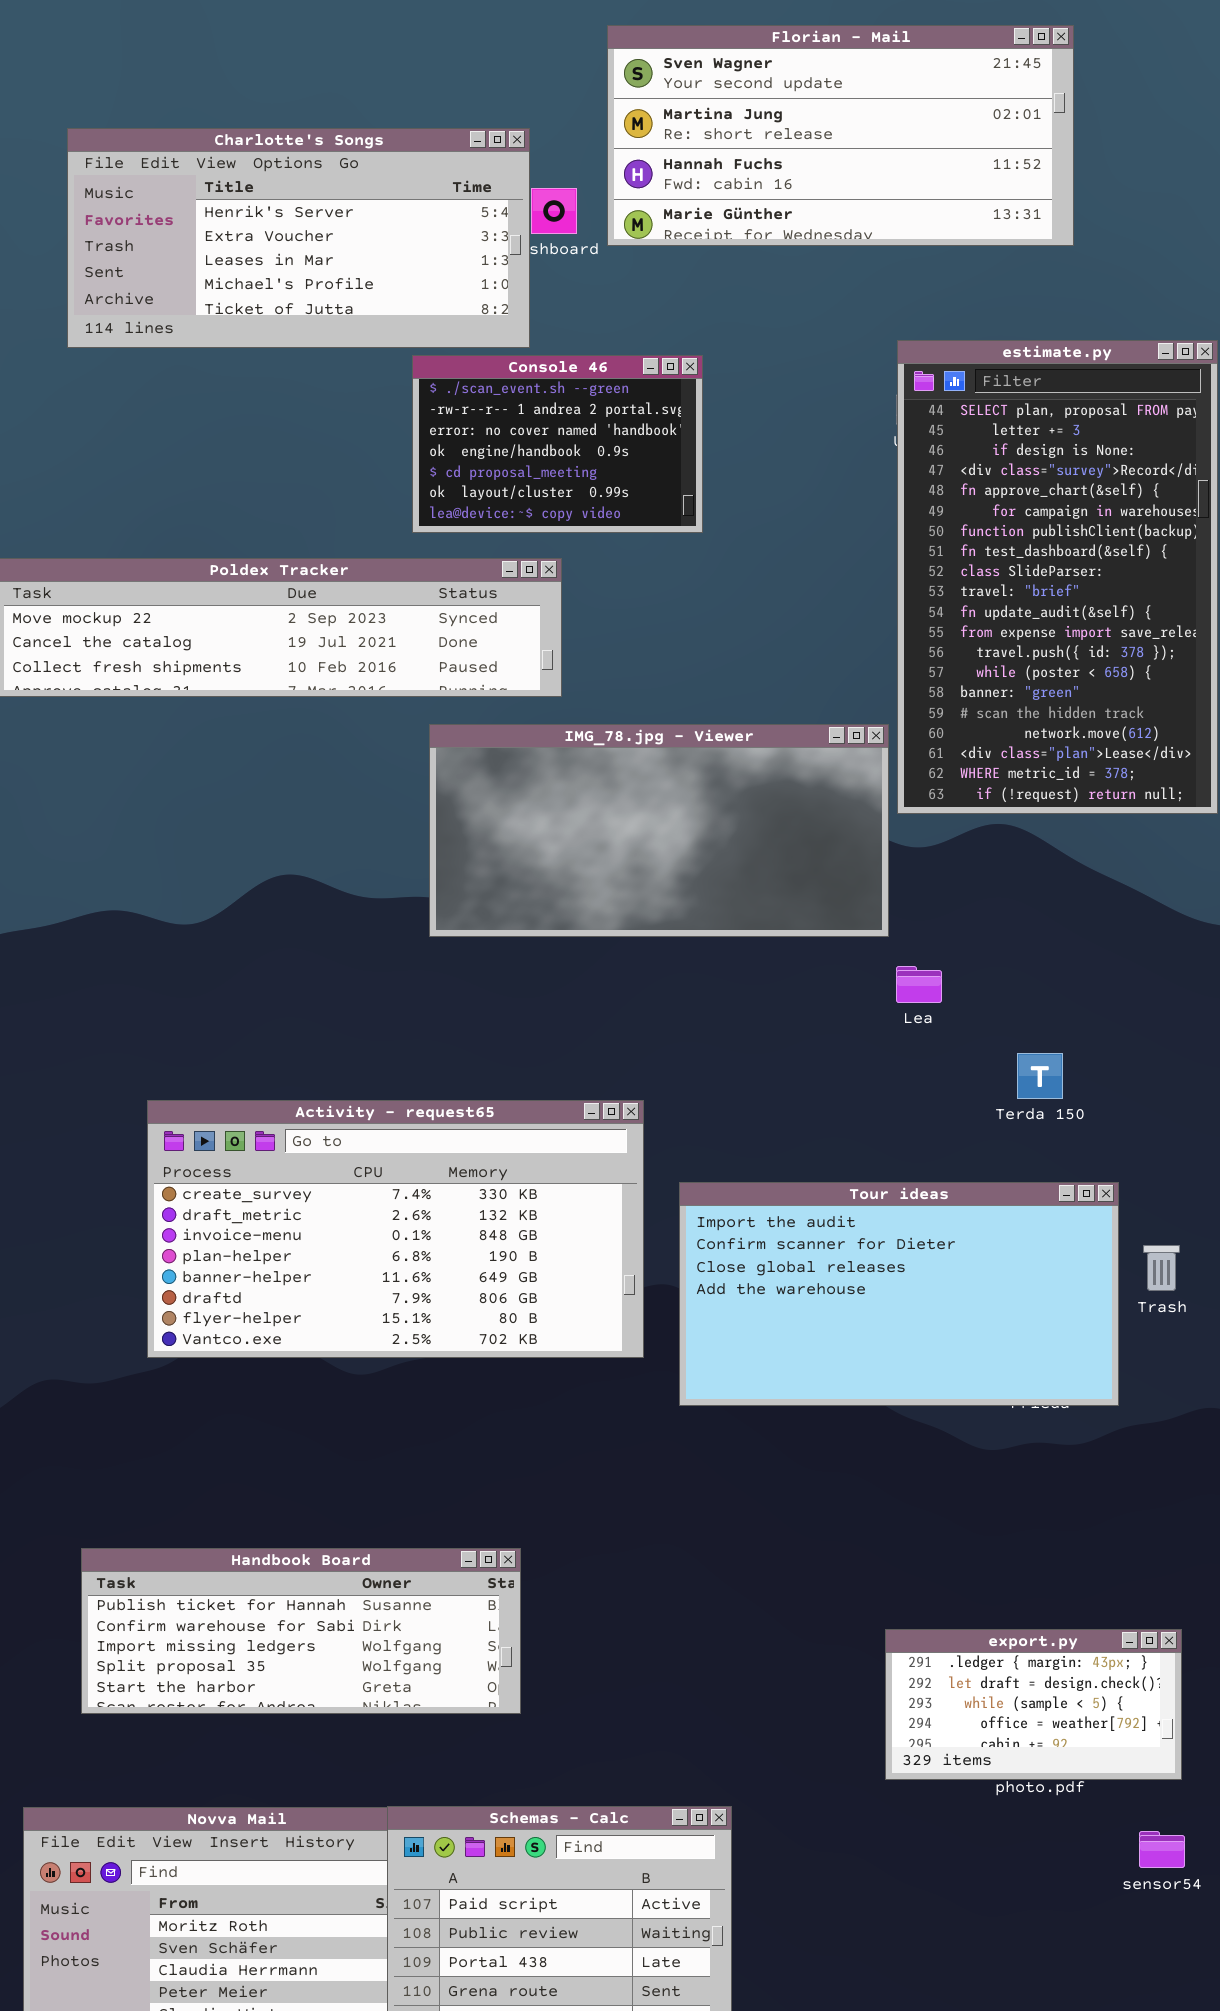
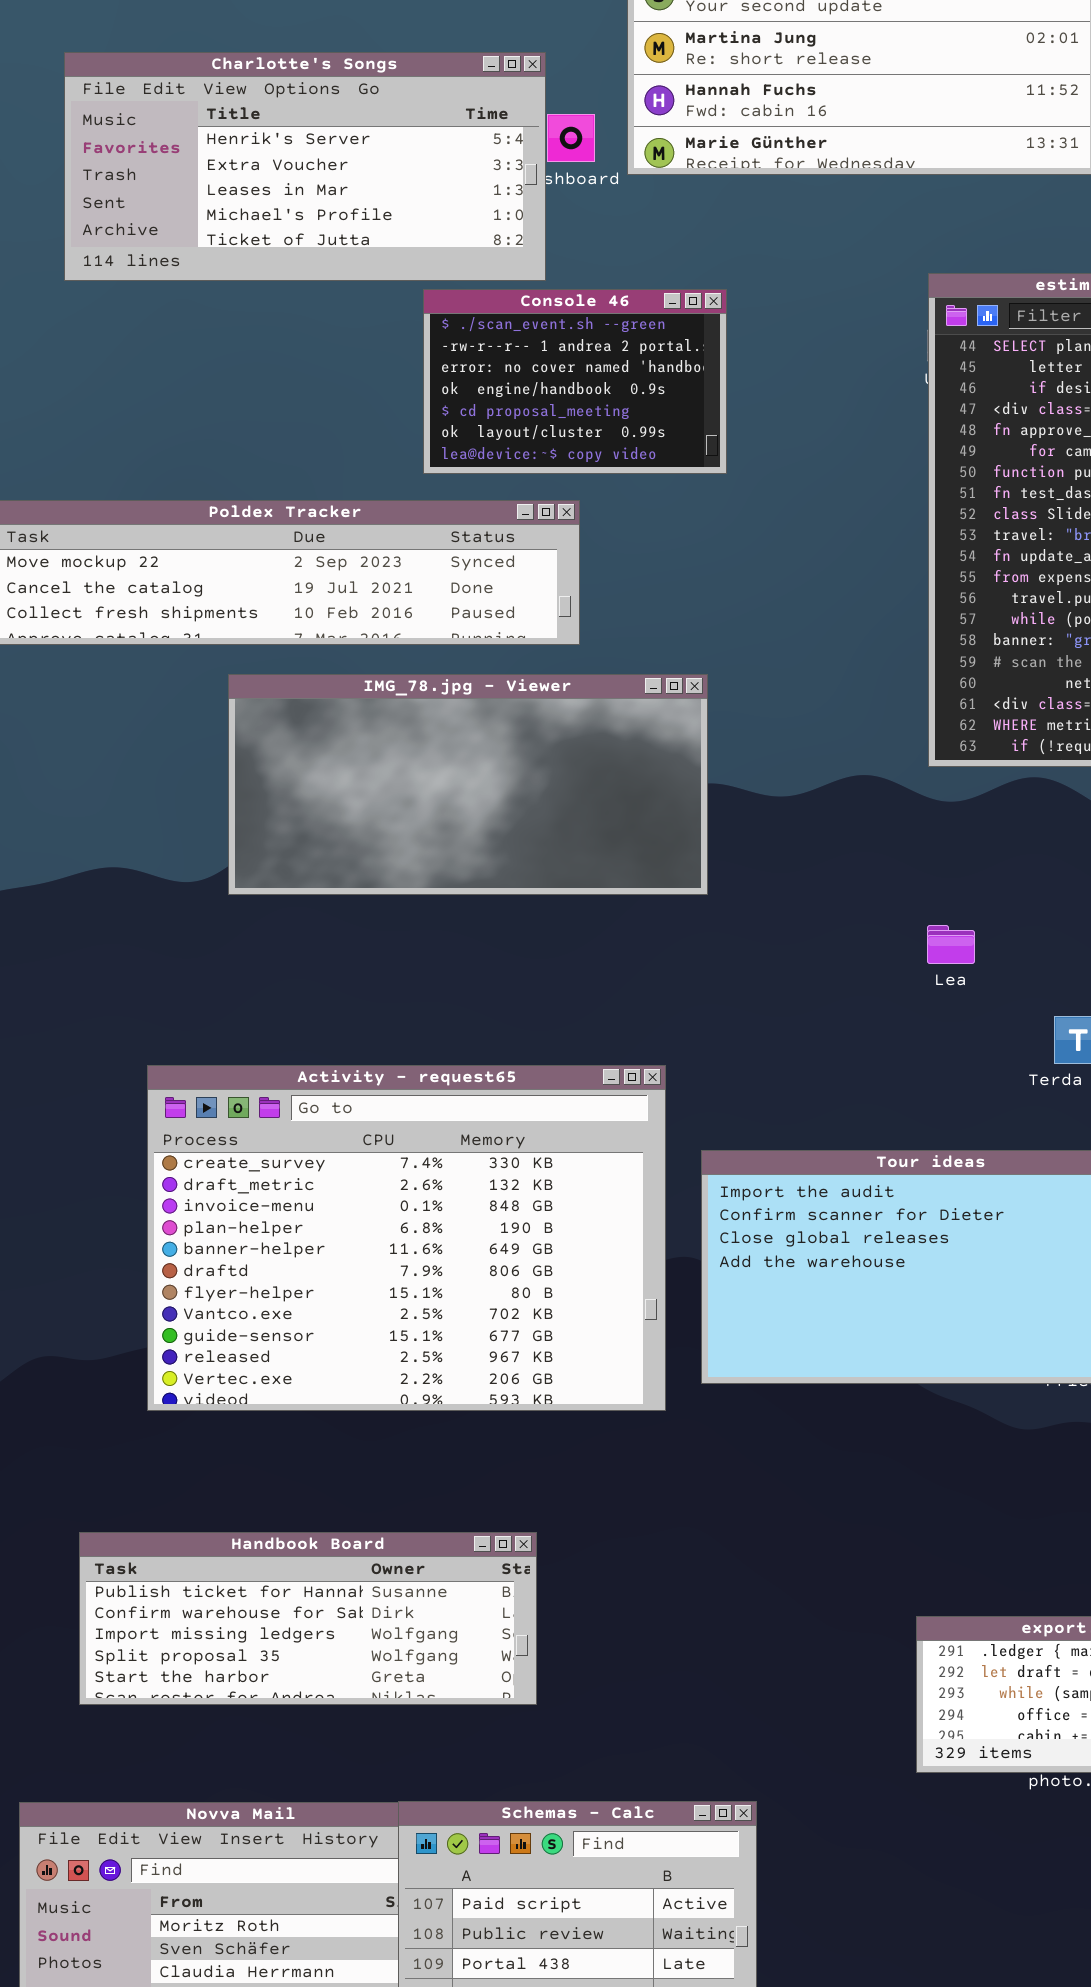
IMG_78.jpg - Viewer: [429,724,889,937] -> [228,674,708,895], moved
Activity - request65: [147,1100,644,1358] -> [147,1065,666,1411], resized

